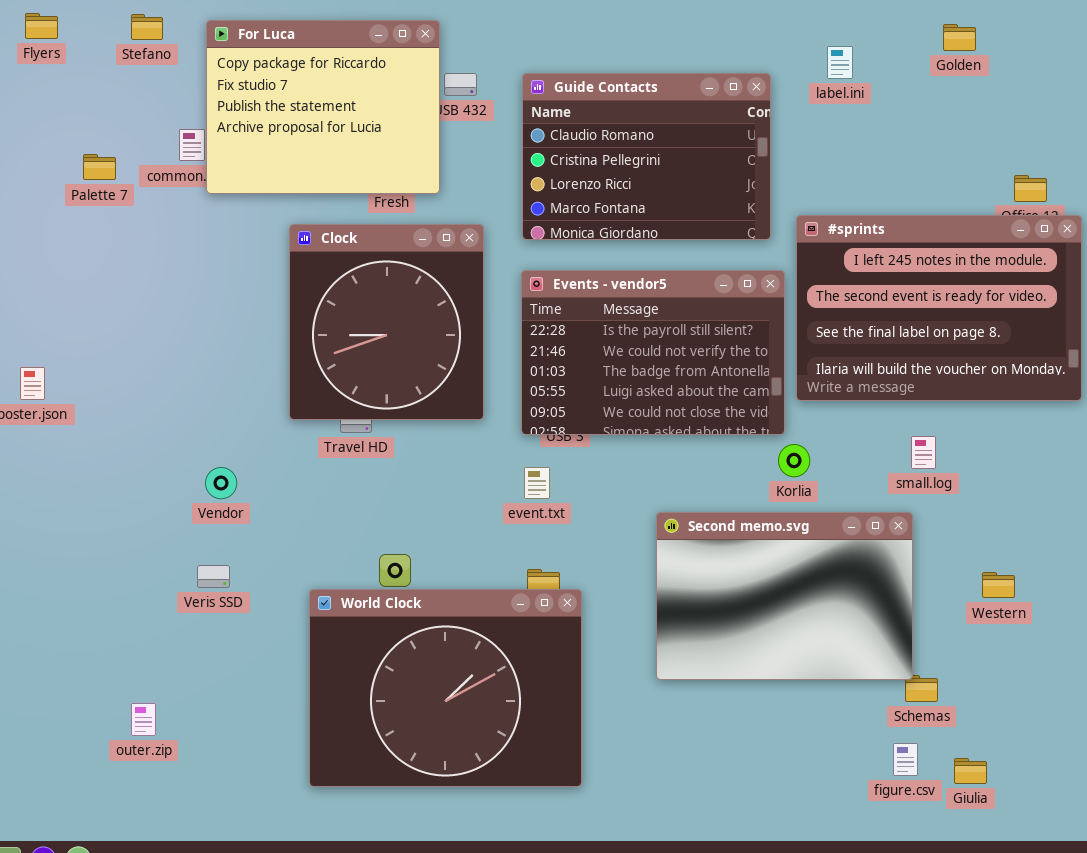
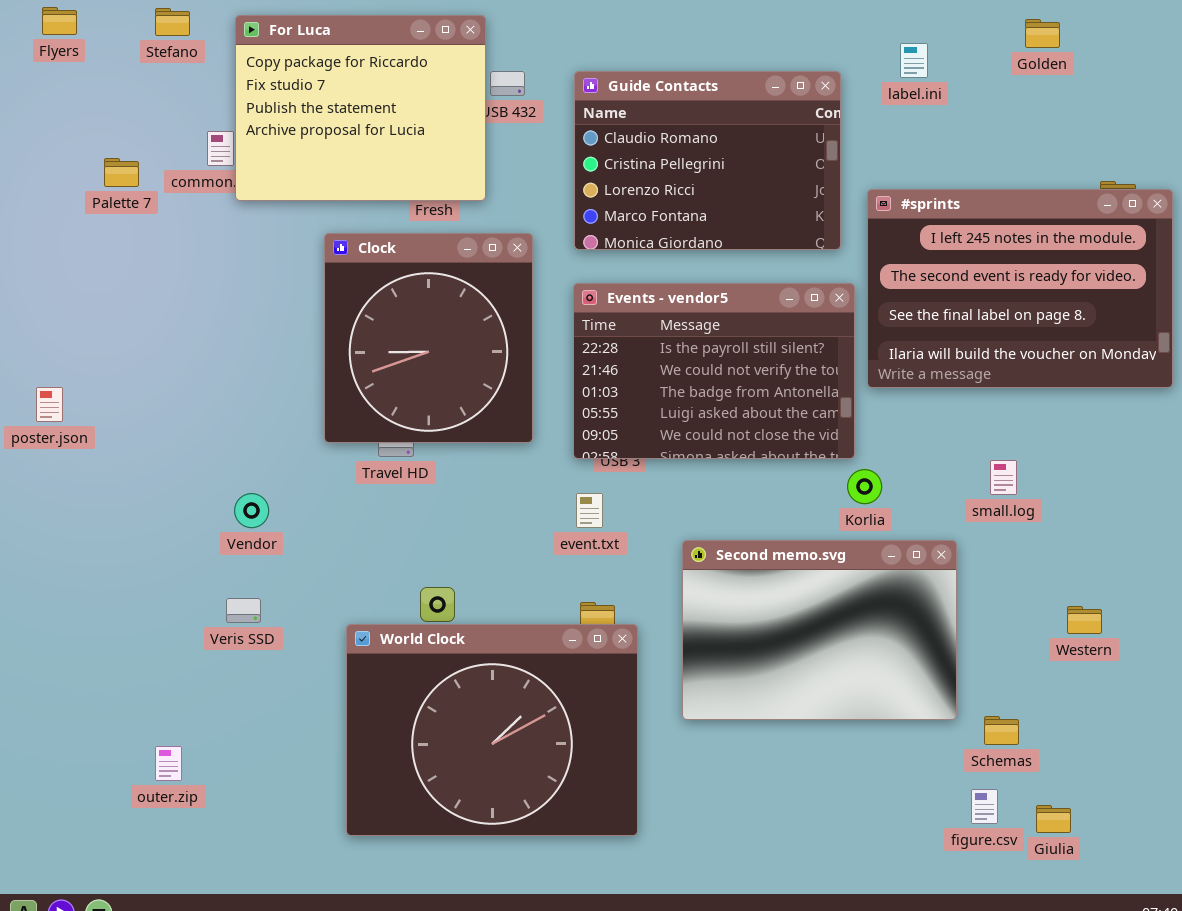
#sprints: [796,215,1082,401] -> [867,189,1173,388], moved
Second memo.svg: [656,512,913,680] -> [682,540,957,720], moved

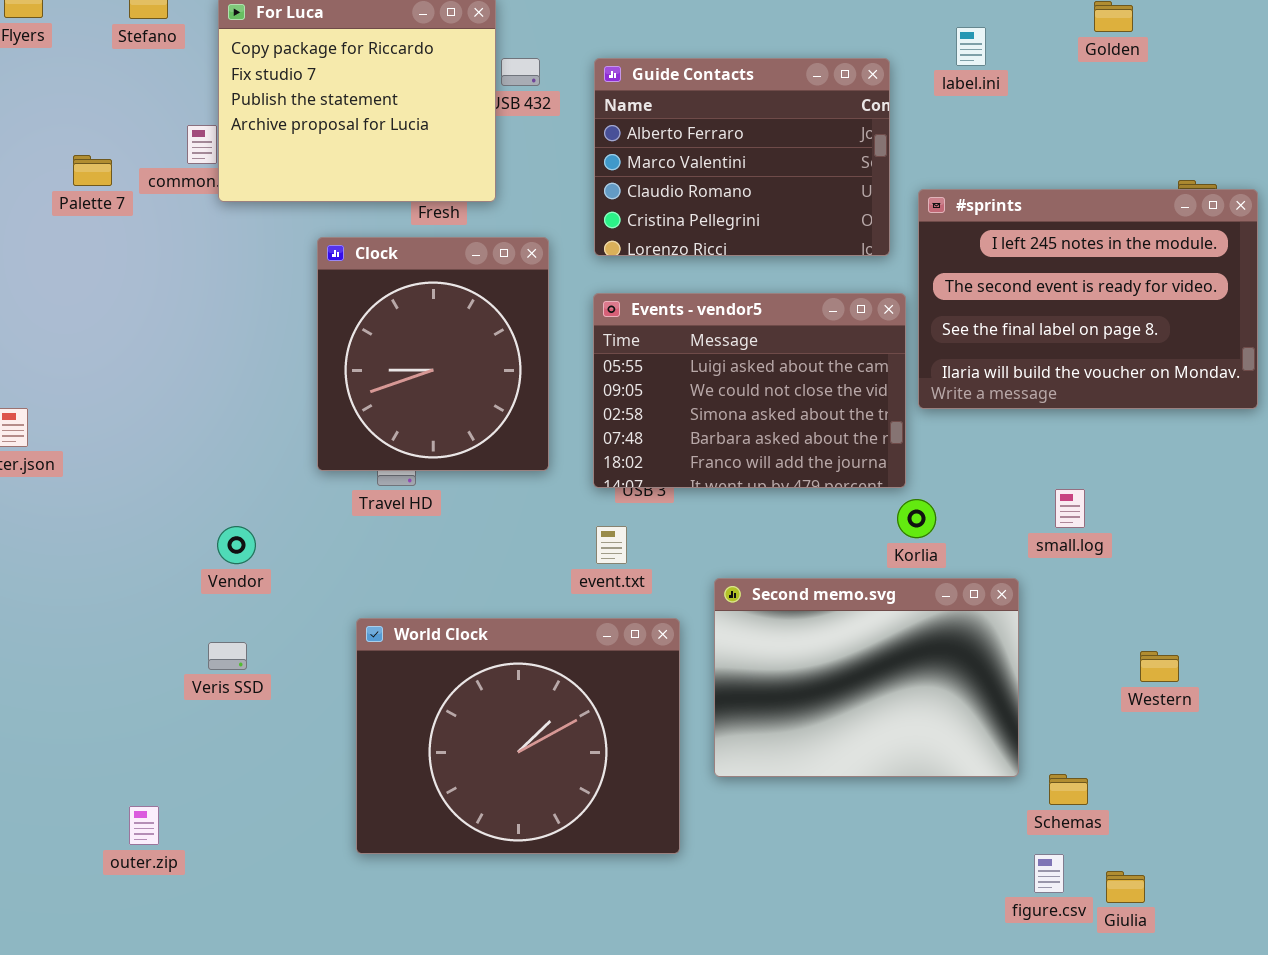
Guide Contacts: [574,71,841,250] -> [594,58,890,256], scrolled up 2 rows
Events - vendor5: [573,283,855,459] -> [593,293,906,488], scrolled down 3 rows
World Clock: [346,624,638,836] -> [356,618,680,854], moved

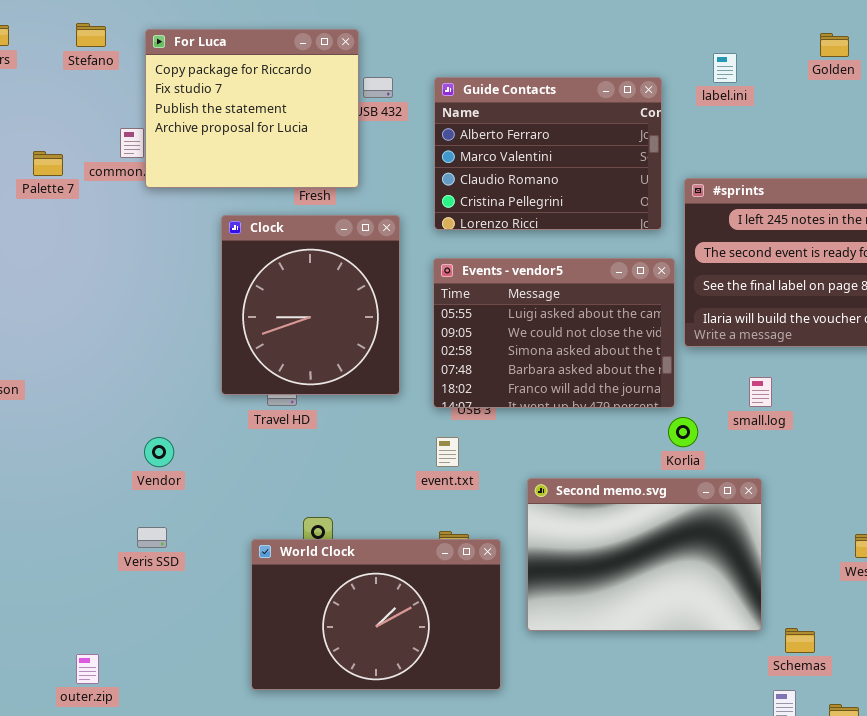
small.log: [1055,489,1085,528] -> [749,377,772,407], moved
World Clock: [356,618,680,854] -> [251,539,501,690], resized

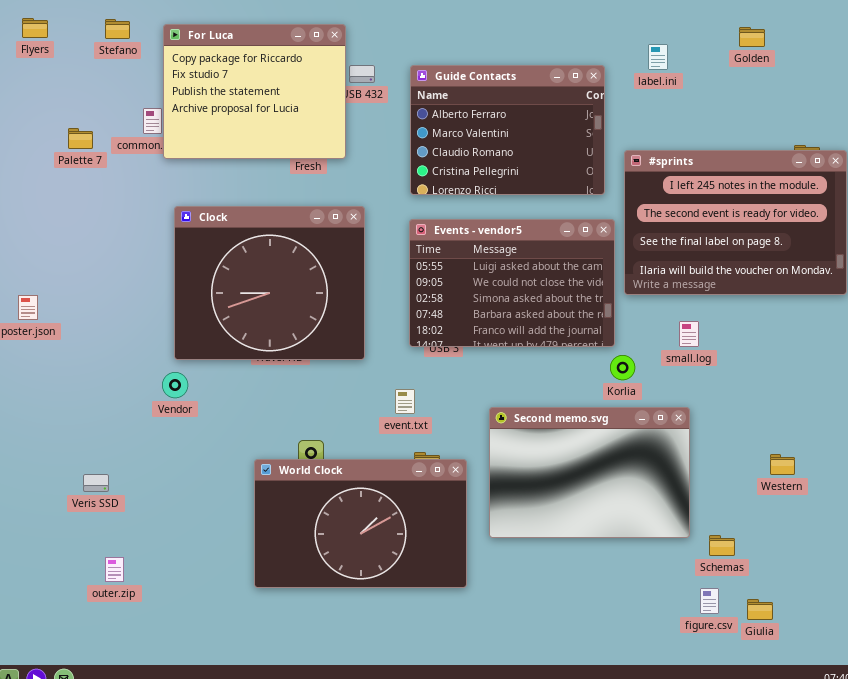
Clock: [221,215,400,395] -> [174,206,365,360], moved, resized
event.txt: [436,437,459,467] -> [395,389,415,414], moved
Veris SSD: [137,527,167,548] -> [83,474,109,492], moved

